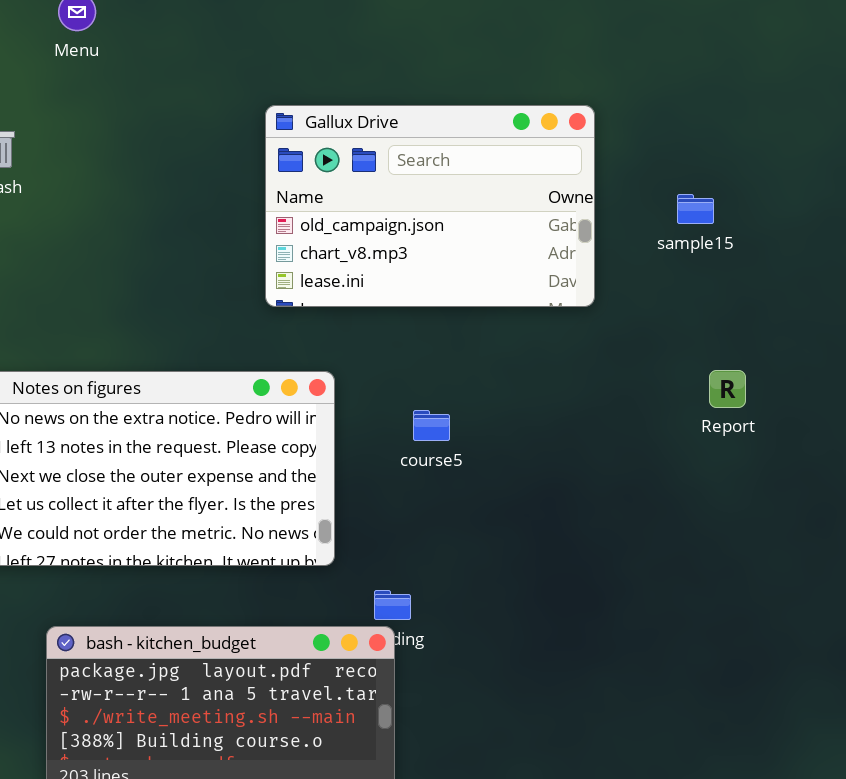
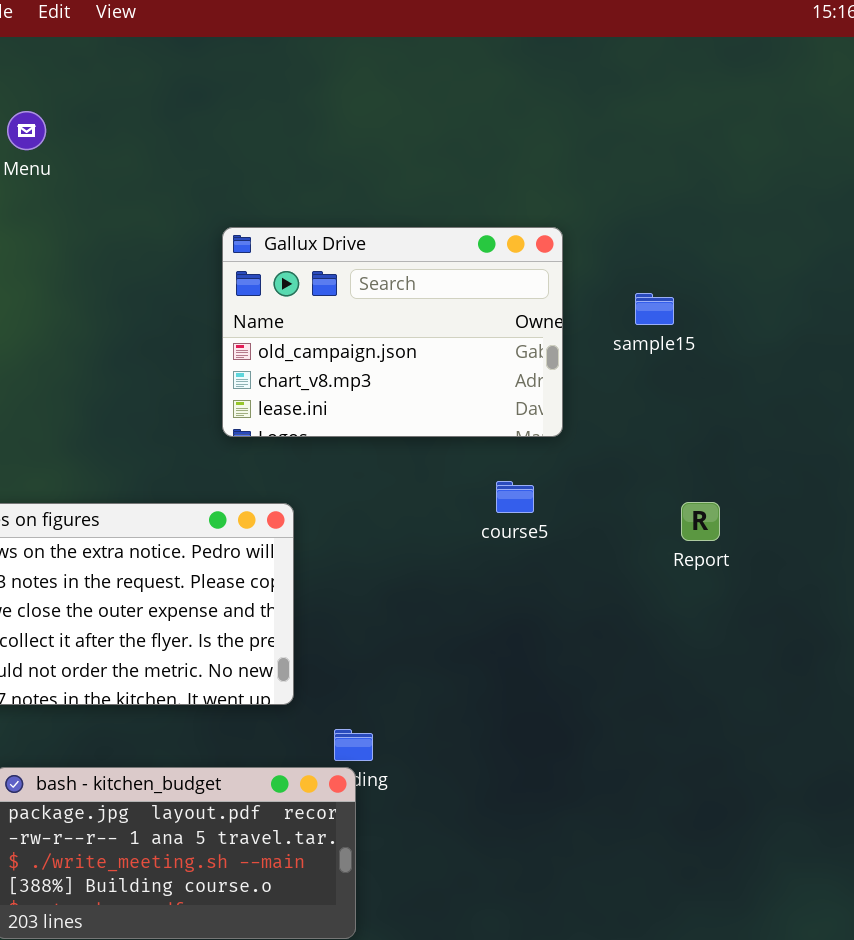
sample15: [677,194,714,224] -> [635,293,674,325], moved
course5: [413,410,450,441] -> [496,481,534,513], moved

